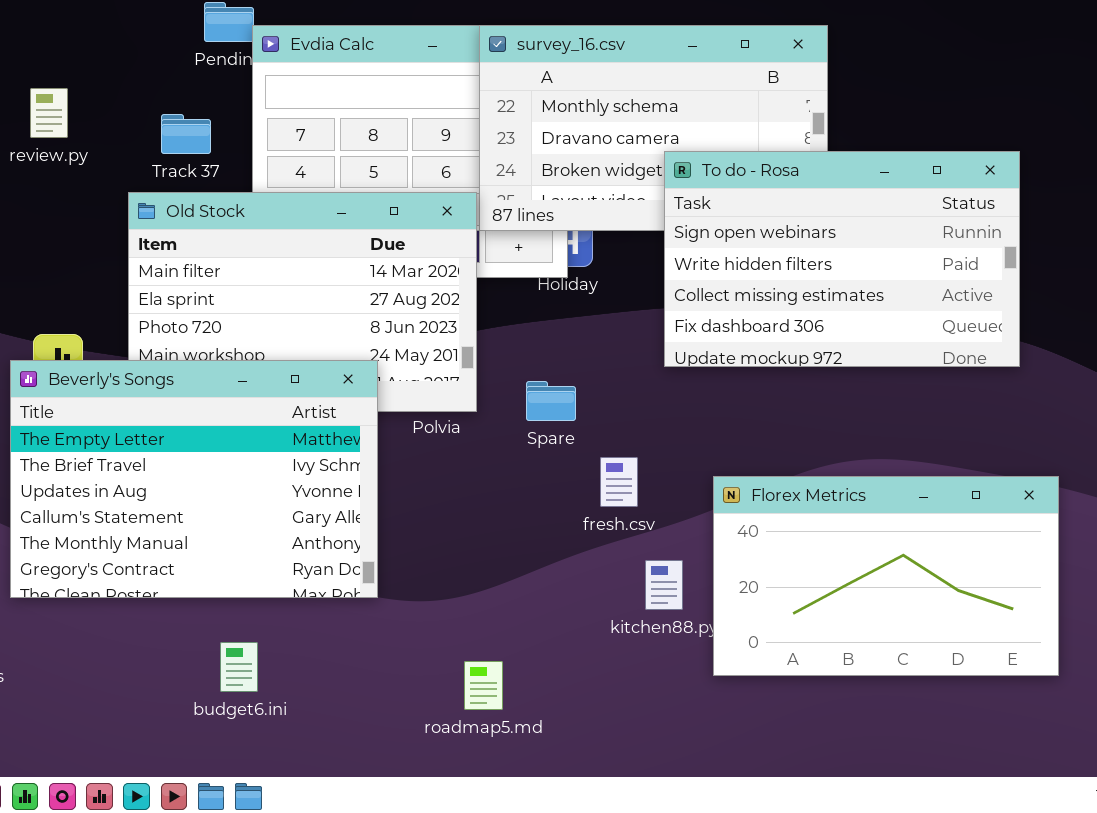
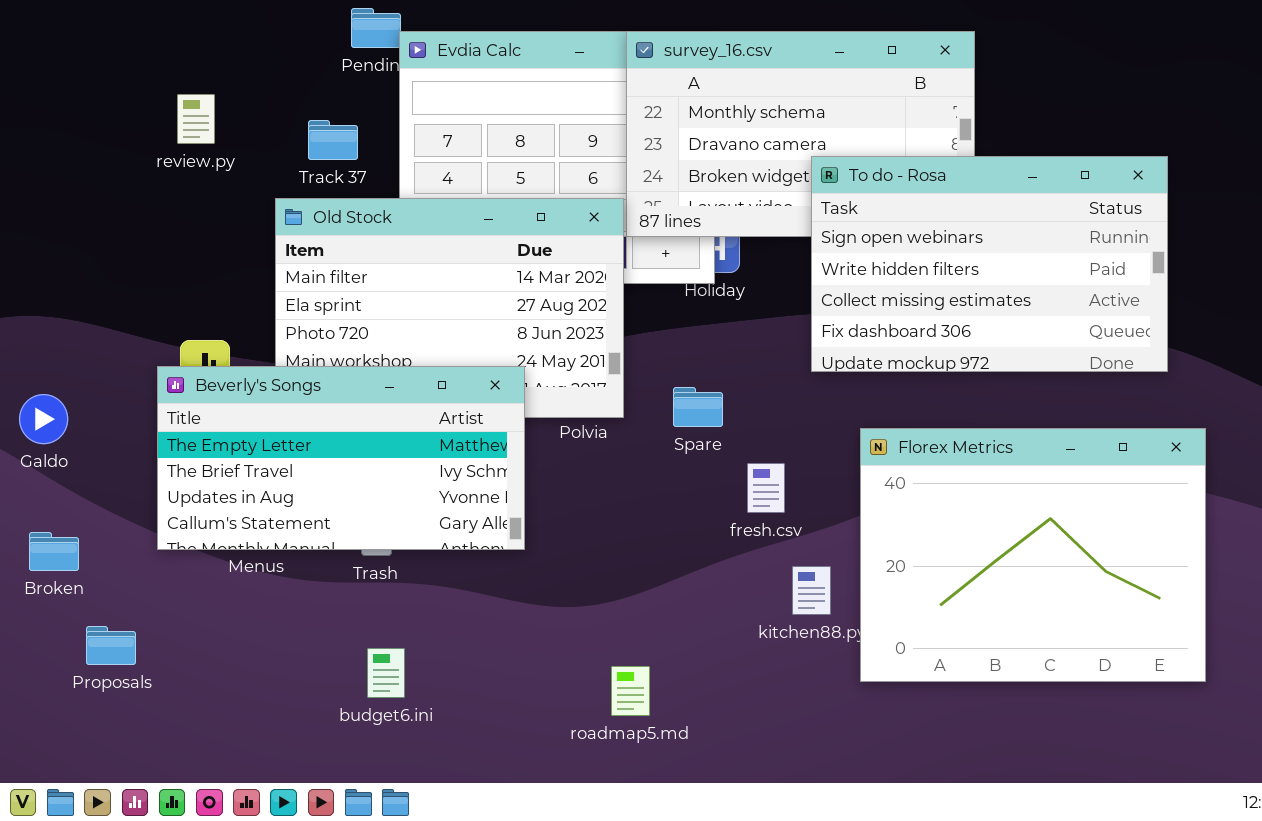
Beverly's Songs: [10,360,378,598] -> [157,366,525,550], resized
Florex Metrics: [713,476,1059,676] -> [860,428,1206,682], resized

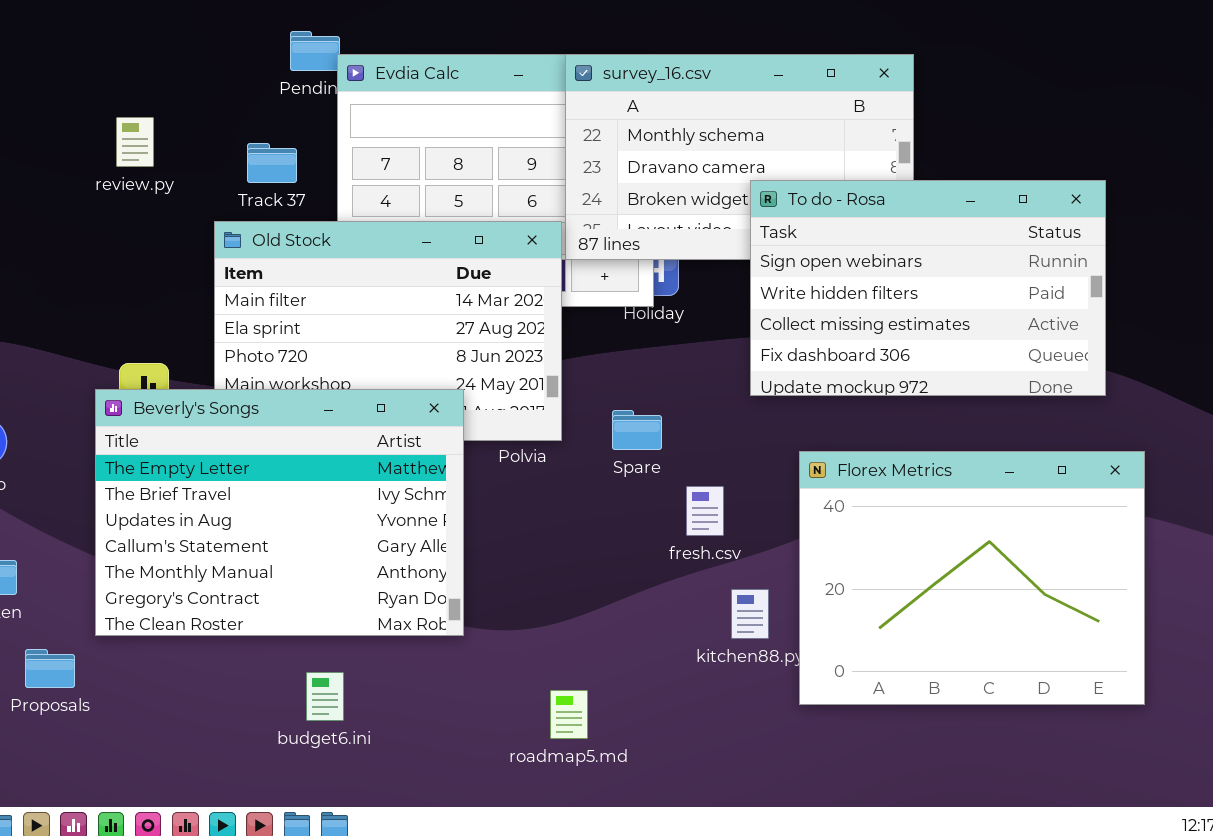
Beverly's Songs: [157,366,525,550] -> [95,389,464,636], resized

